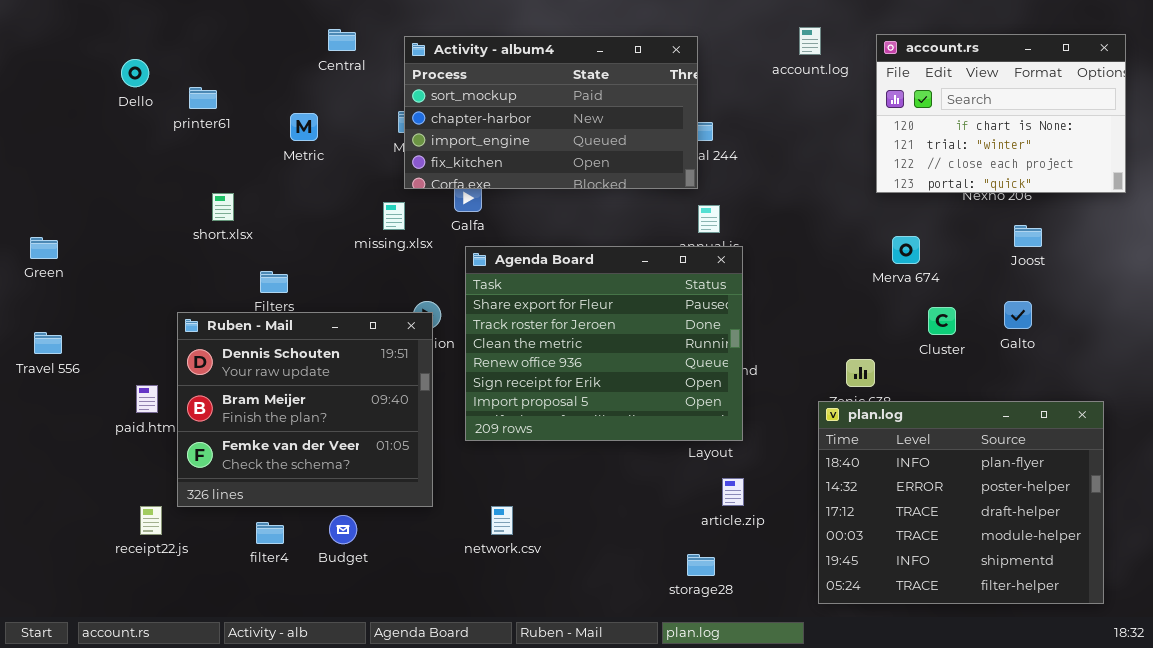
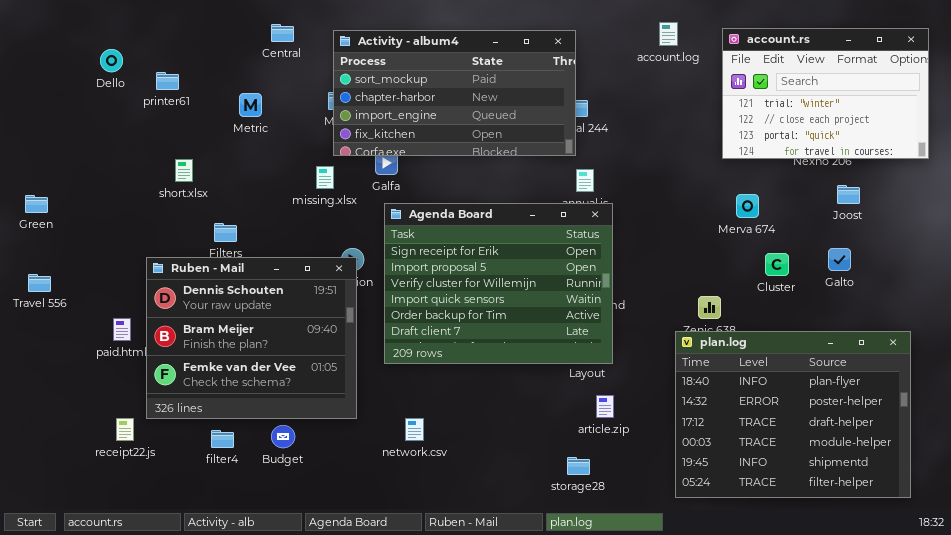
account.rs: [876,34,1126,193] -> [722,28,929,159], scrolled down 1 row
Agenda Board: [465,246,743,441] -> [384,203,613,364], scrolled down 4 rows

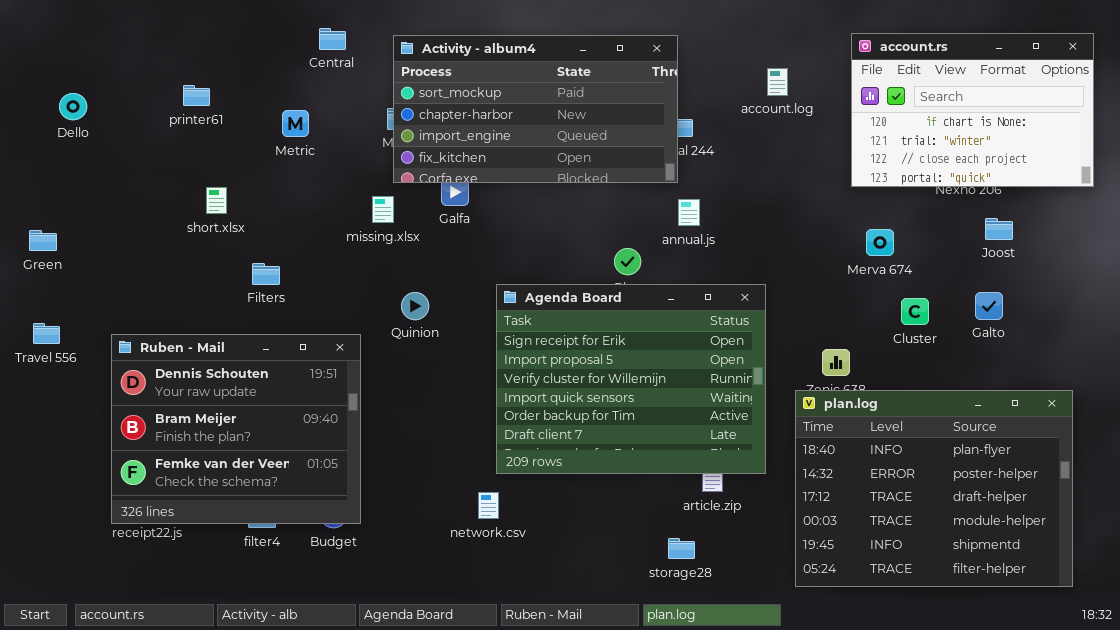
account.log: [659,22,678,46] -> [767,68,788,96], moved
account.rs: [722,28,929,159] -> [851,33,1094,187], scrolled up 1 row
Dello: [100,49,123,72] -> [59,93,87,120], moved
Agenda Board: [384,203,613,364] -> [496,284,766,474], moved
Ruben - Mail: [146,257,357,419] -> [111,334,361,524], moved

